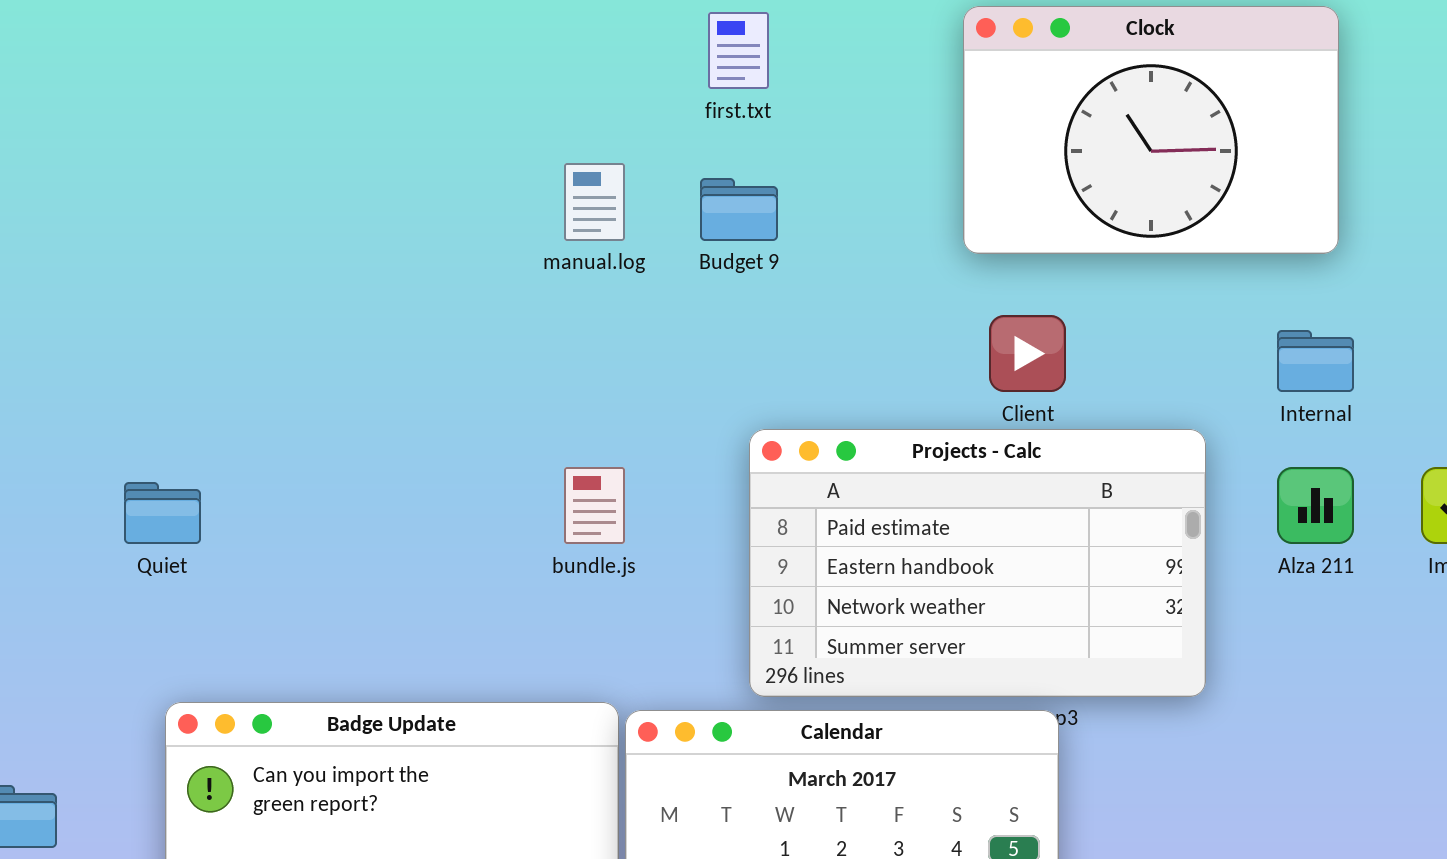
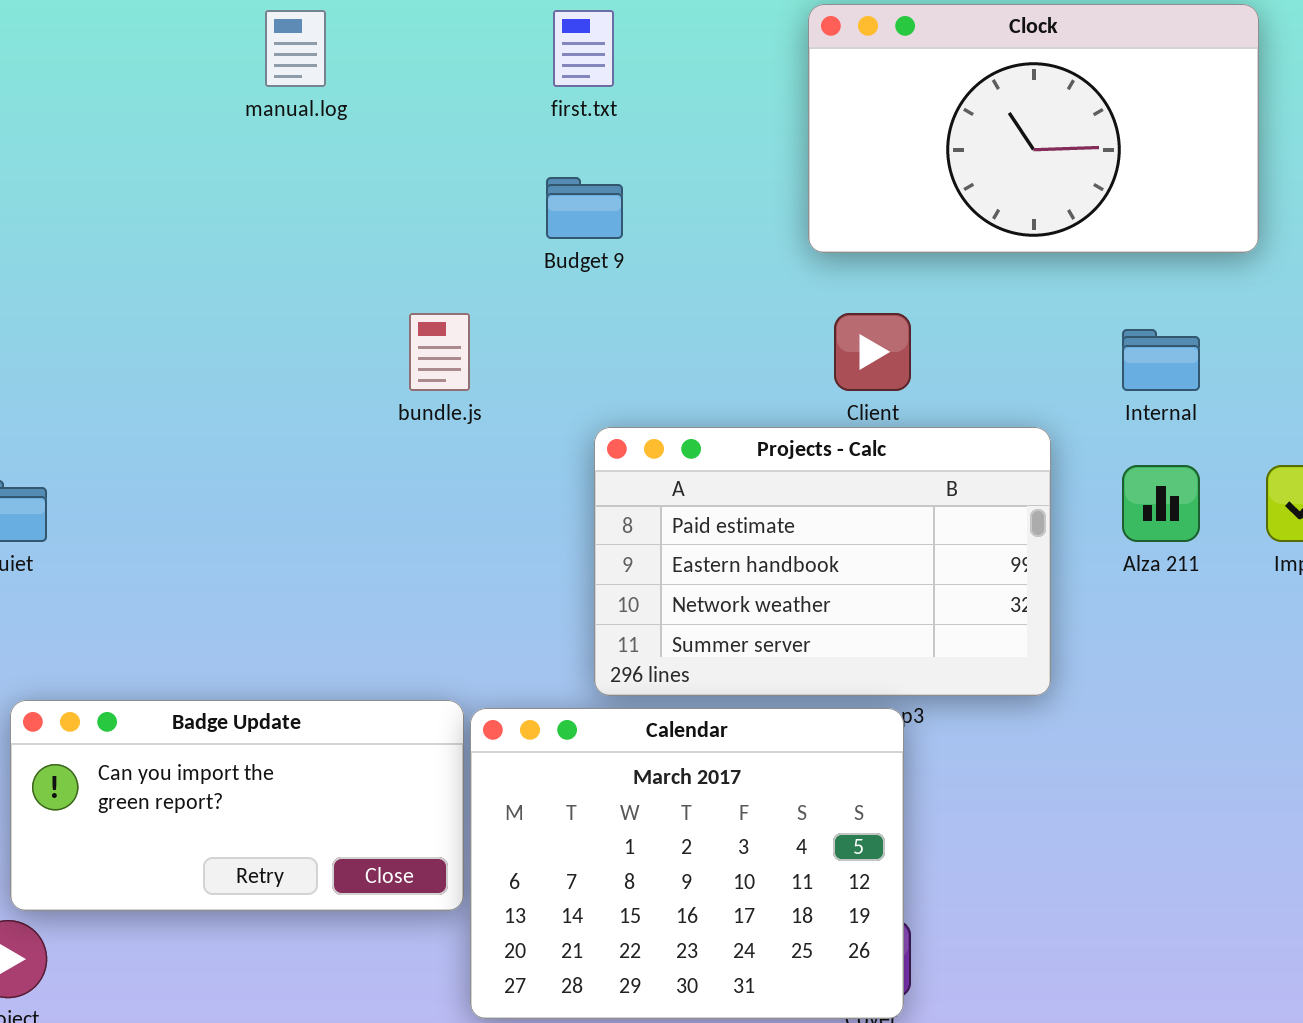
Clock: [963,6,1339,254] -> [808,4,1259,253], resized
manual.log: [564,163,625,241] -> [265,10,326,87], moved
bundle.js: [564,467,625,544] -> [409,313,470,391], moved

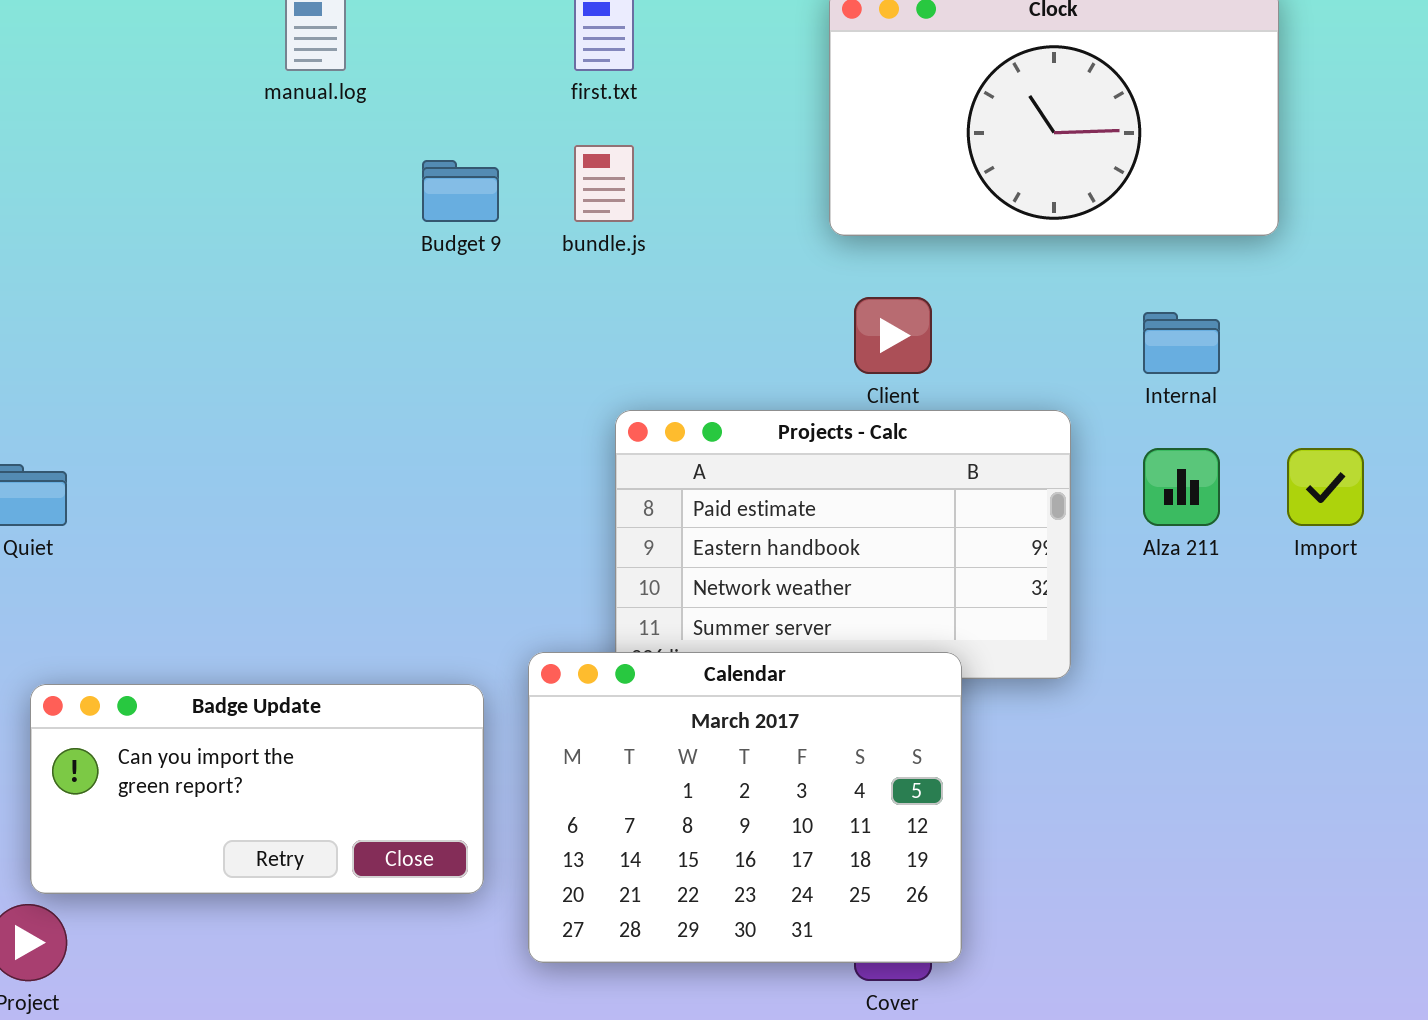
Budget 9: [546,177,623,239] -> [422,160,499,222], moved
bundle.js: [409,313,470,391] -> [574,145,634,222], moved
Calendar: [470,708,904,1019] -> [528,652,962,963], moved

